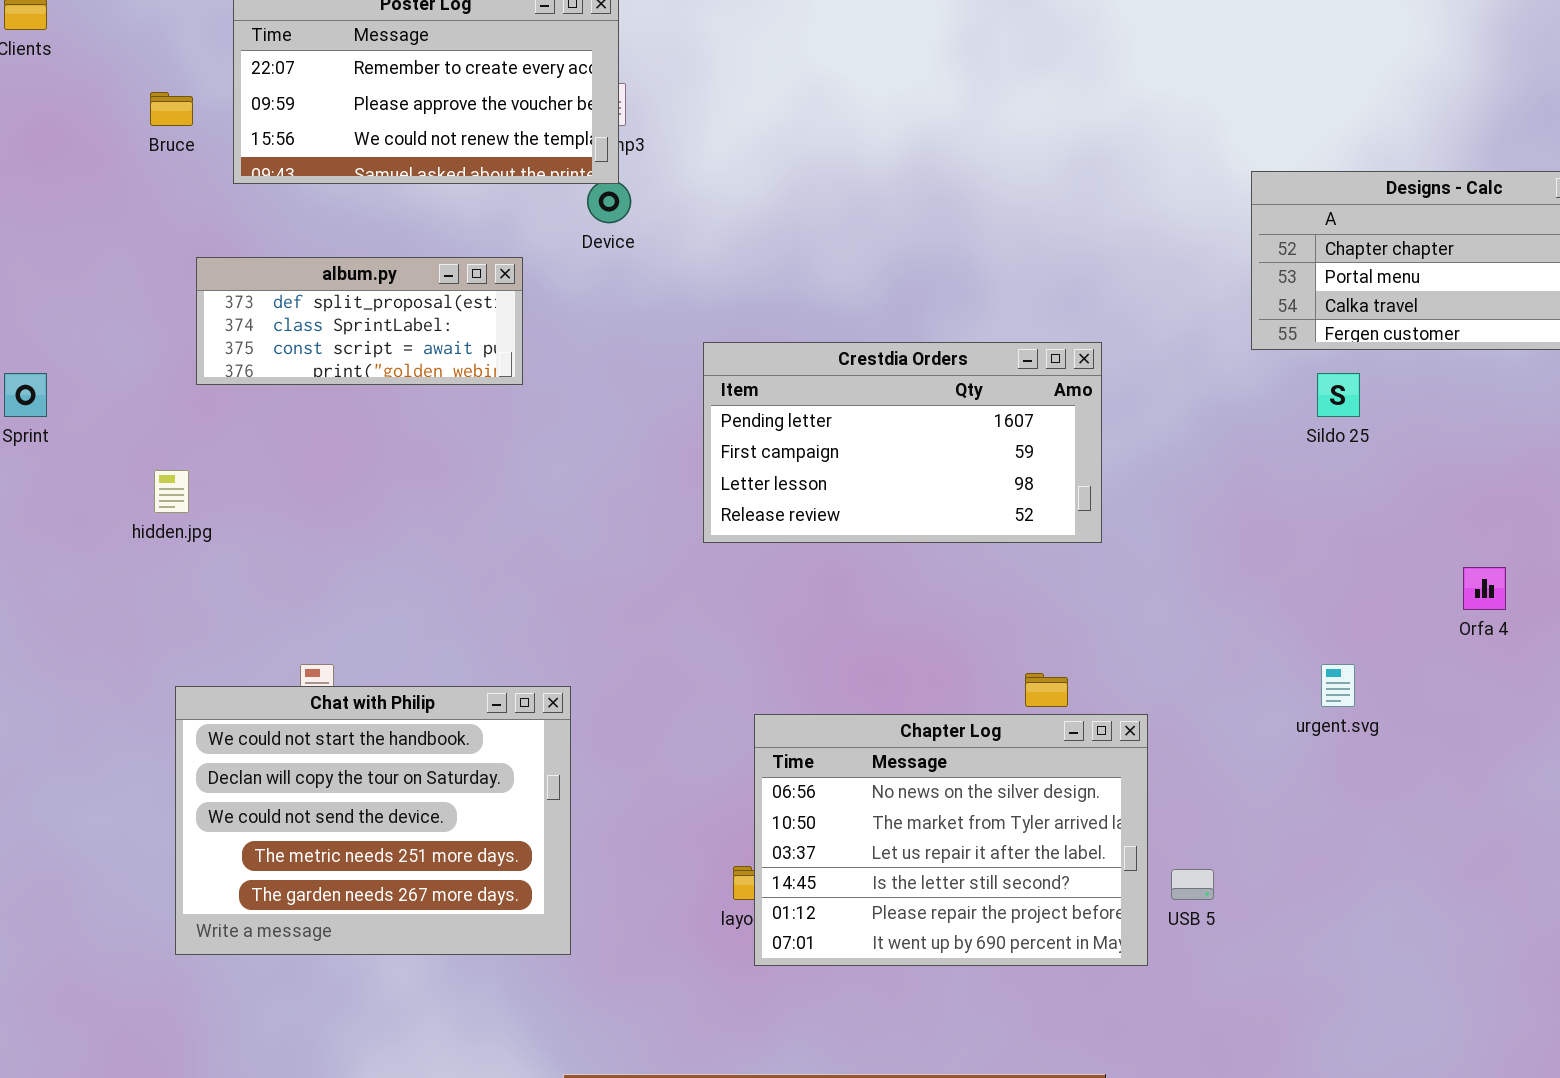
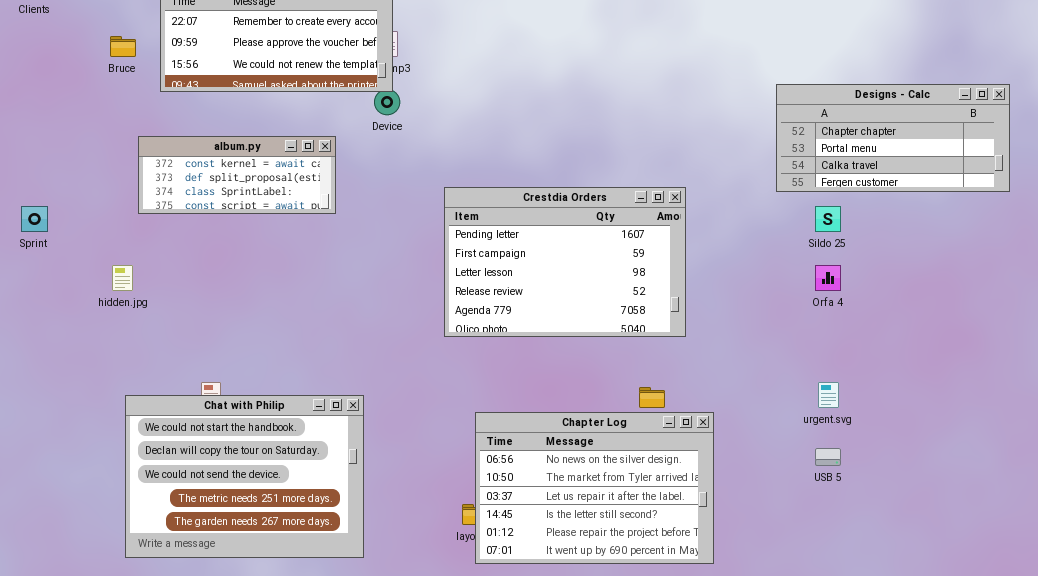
album.py: [196,257,523,385] -> [138,136,336,214], scrolled up 1 row
Crestdia Orders: [703,342,1102,543] -> [444,187,686,337], resized
Orfa 4: [1463,567,1506,610] -> [815,265,841,291], moved
USB 5: [1171,869,1214,900] -> [815,448,841,466], moved

